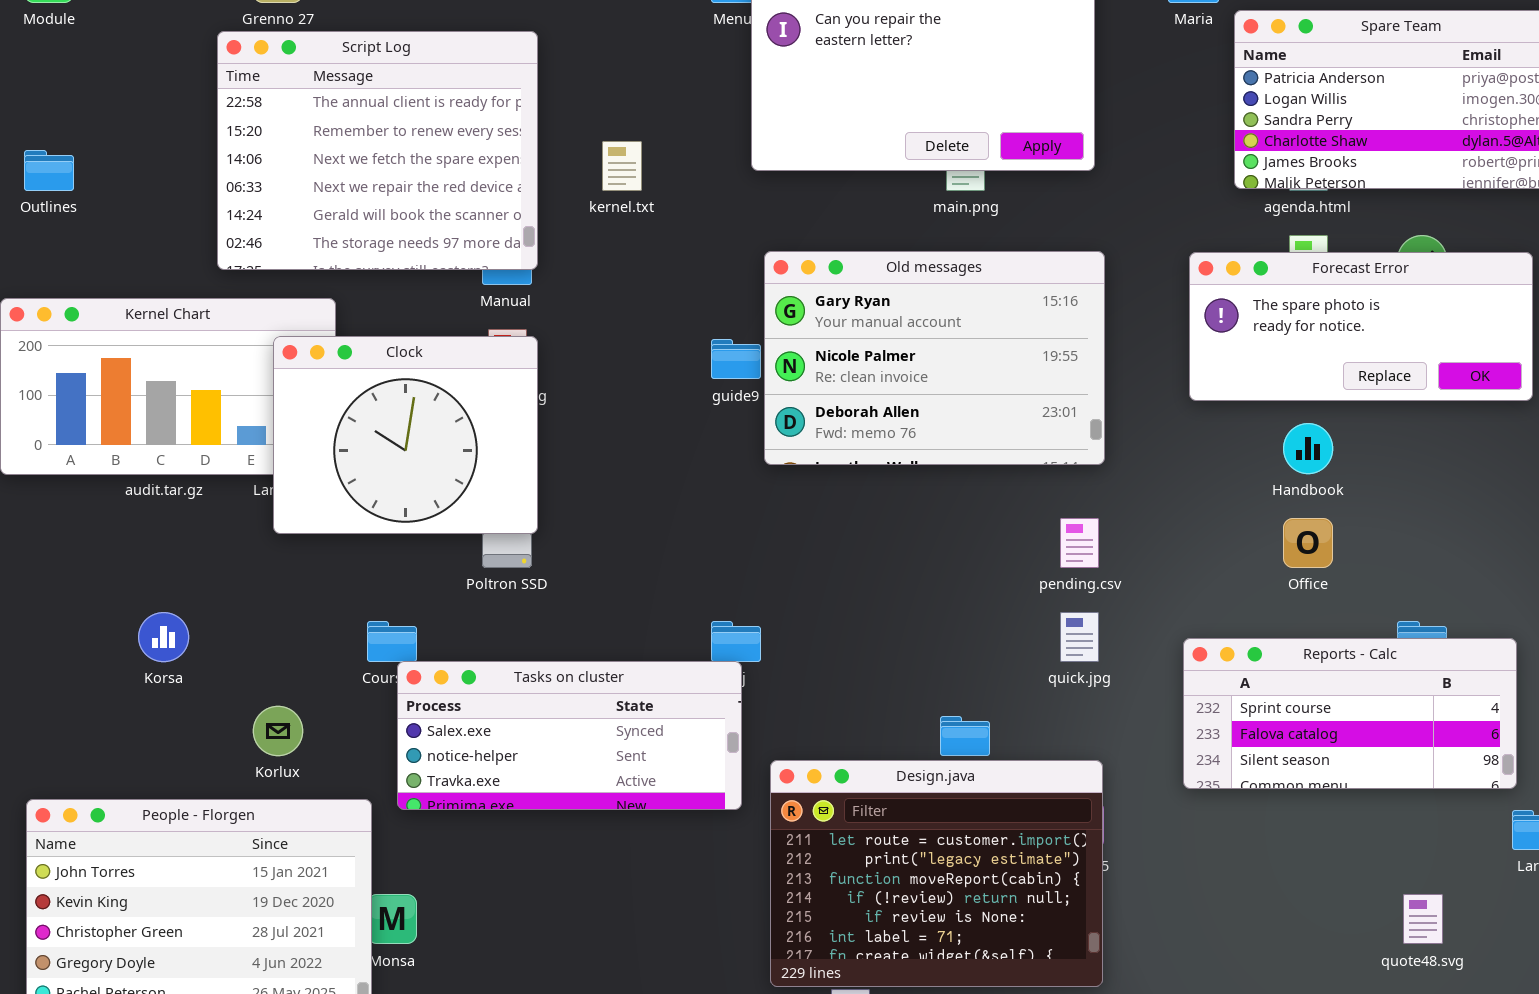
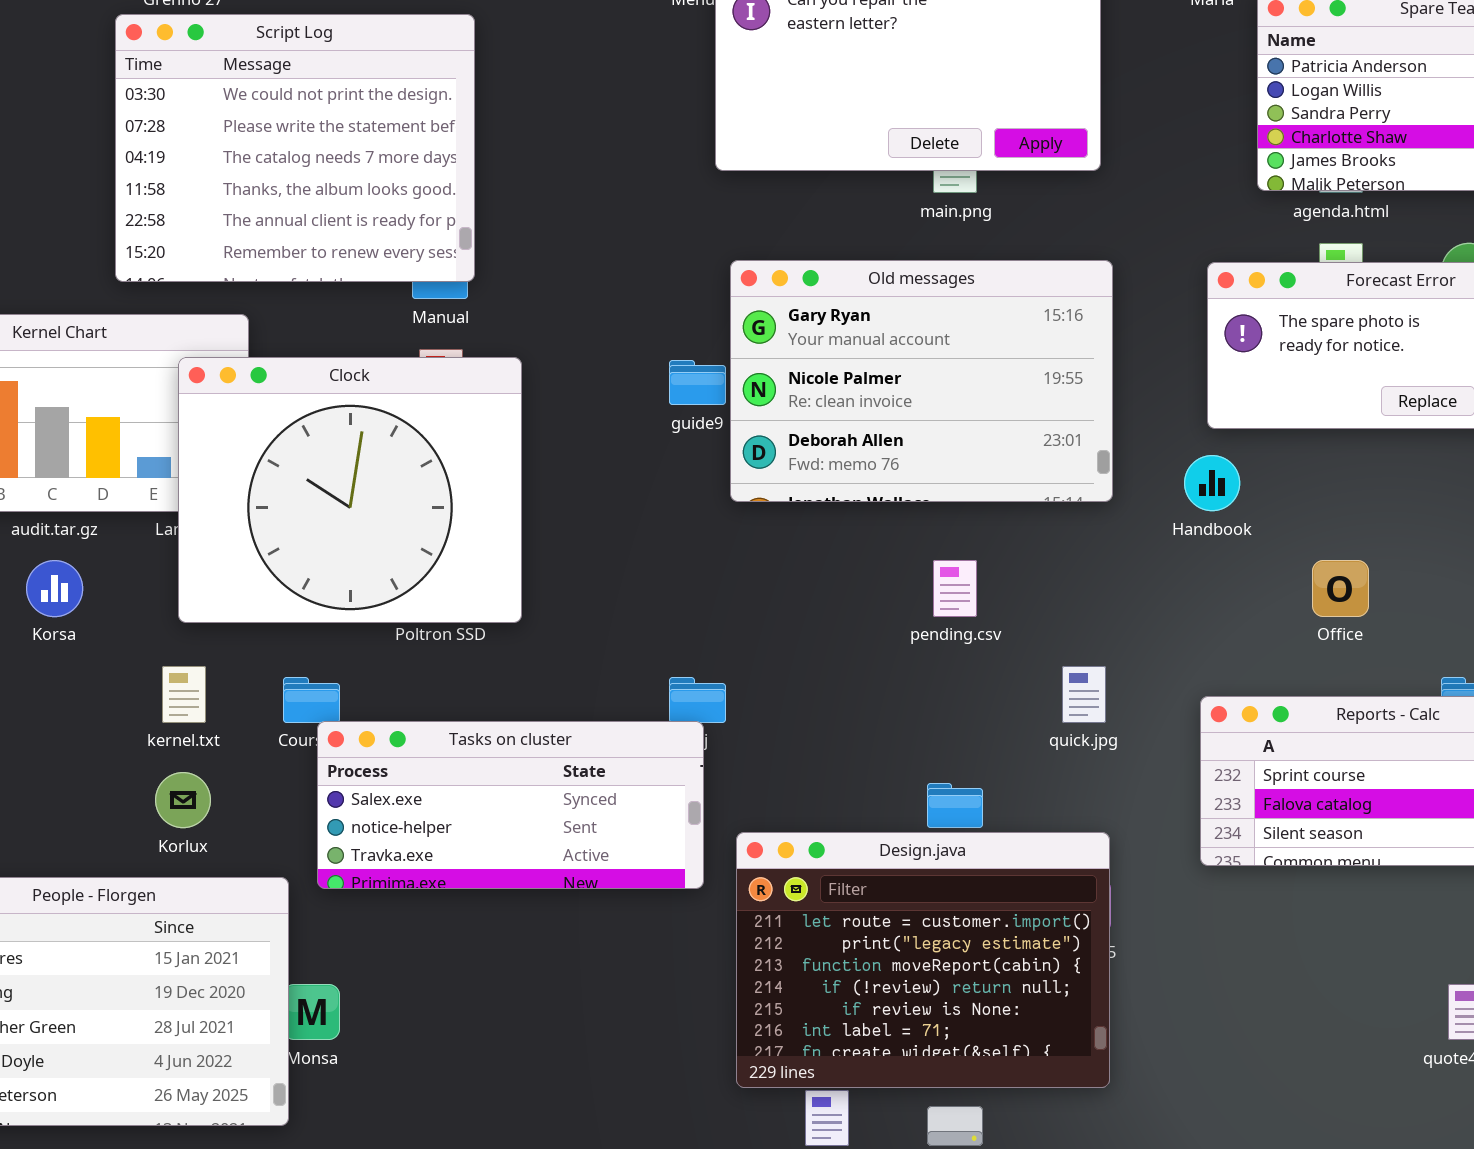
Script Log: [217,31,538,270] -> [115,14,475,282], scrolled up 4 rows
kernel.txt: [602,141,642,191] -> [162,666,206,723], moved
Clock: [273,336,538,534] -> [178,357,522,623], resized
Handbook: [1283,423,1333,474] -> [1184,455,1240,511], moved
pending.csv: [1060,518,1099,568] -> [933,560,977,617], moved
Korsa: [138,612,189,662] -> [26,560,83,617], moved

